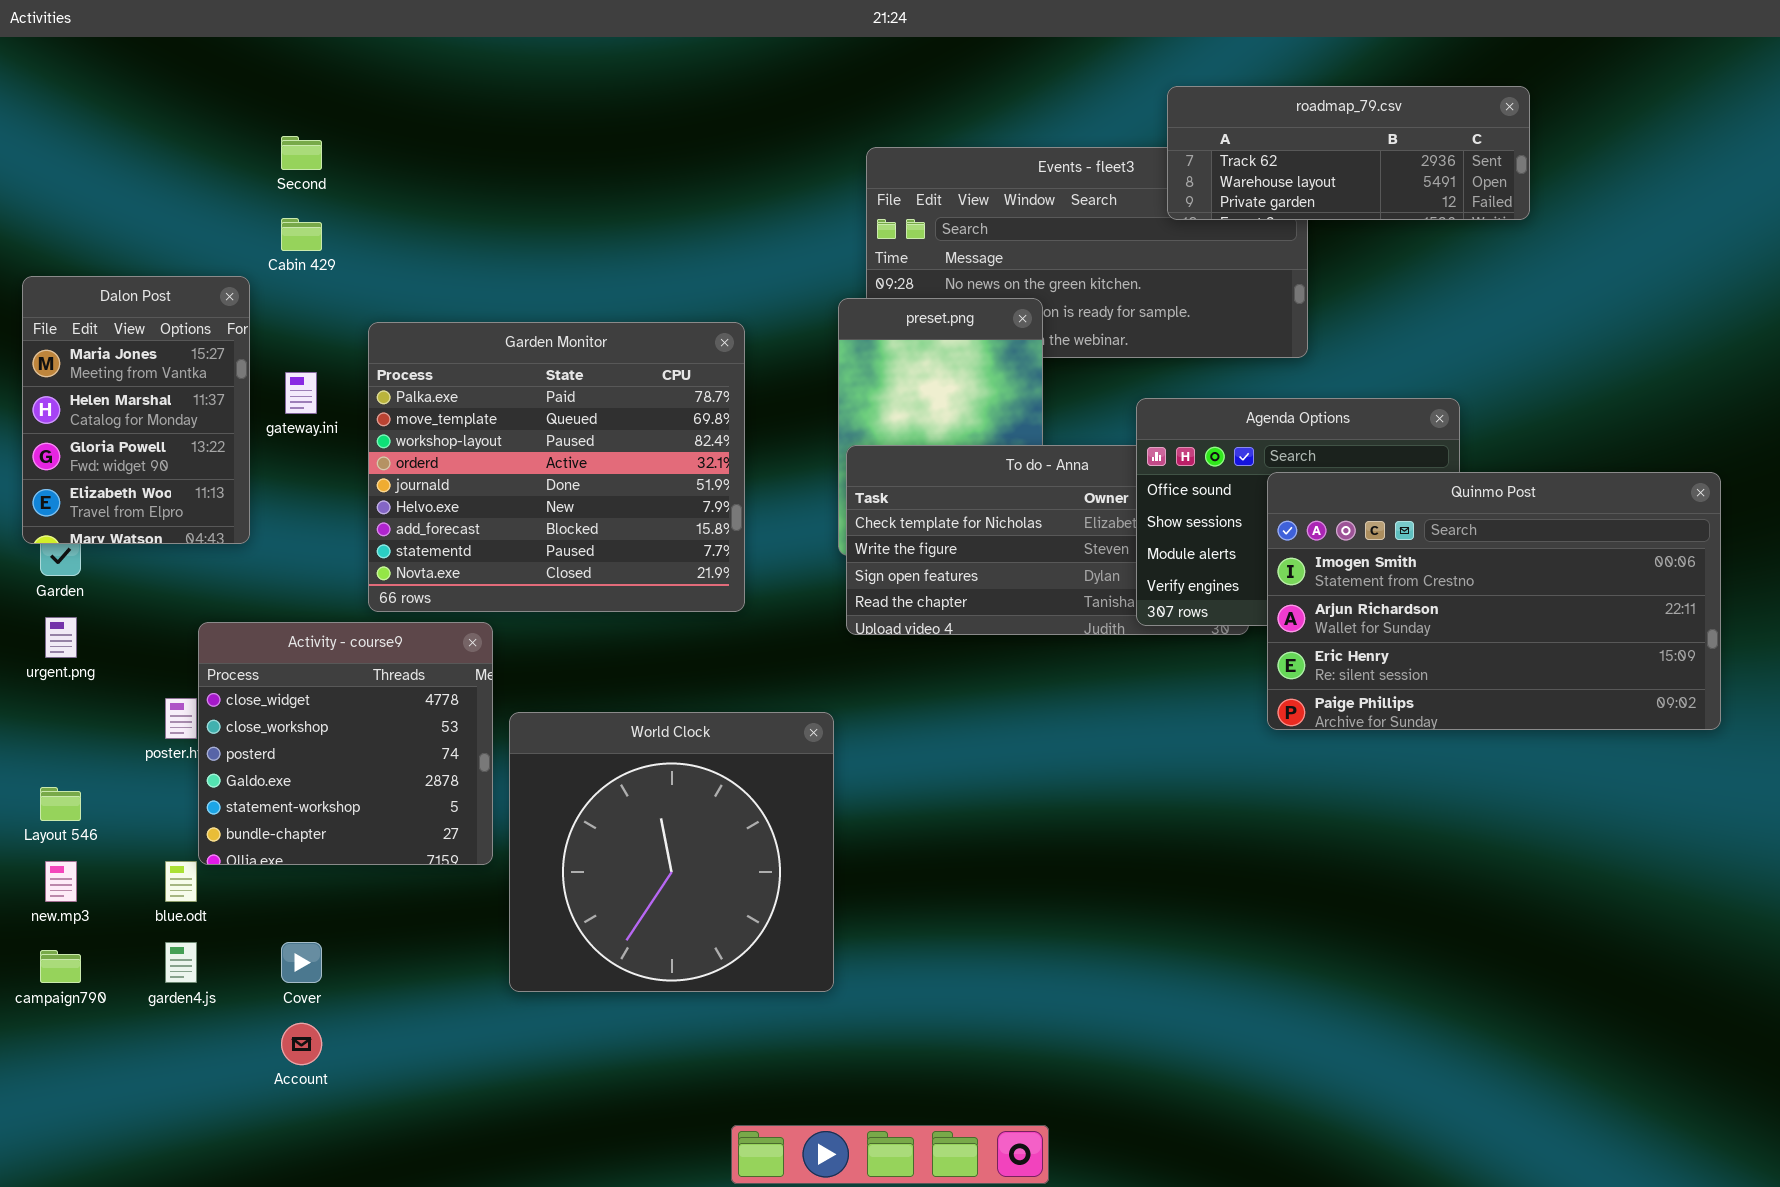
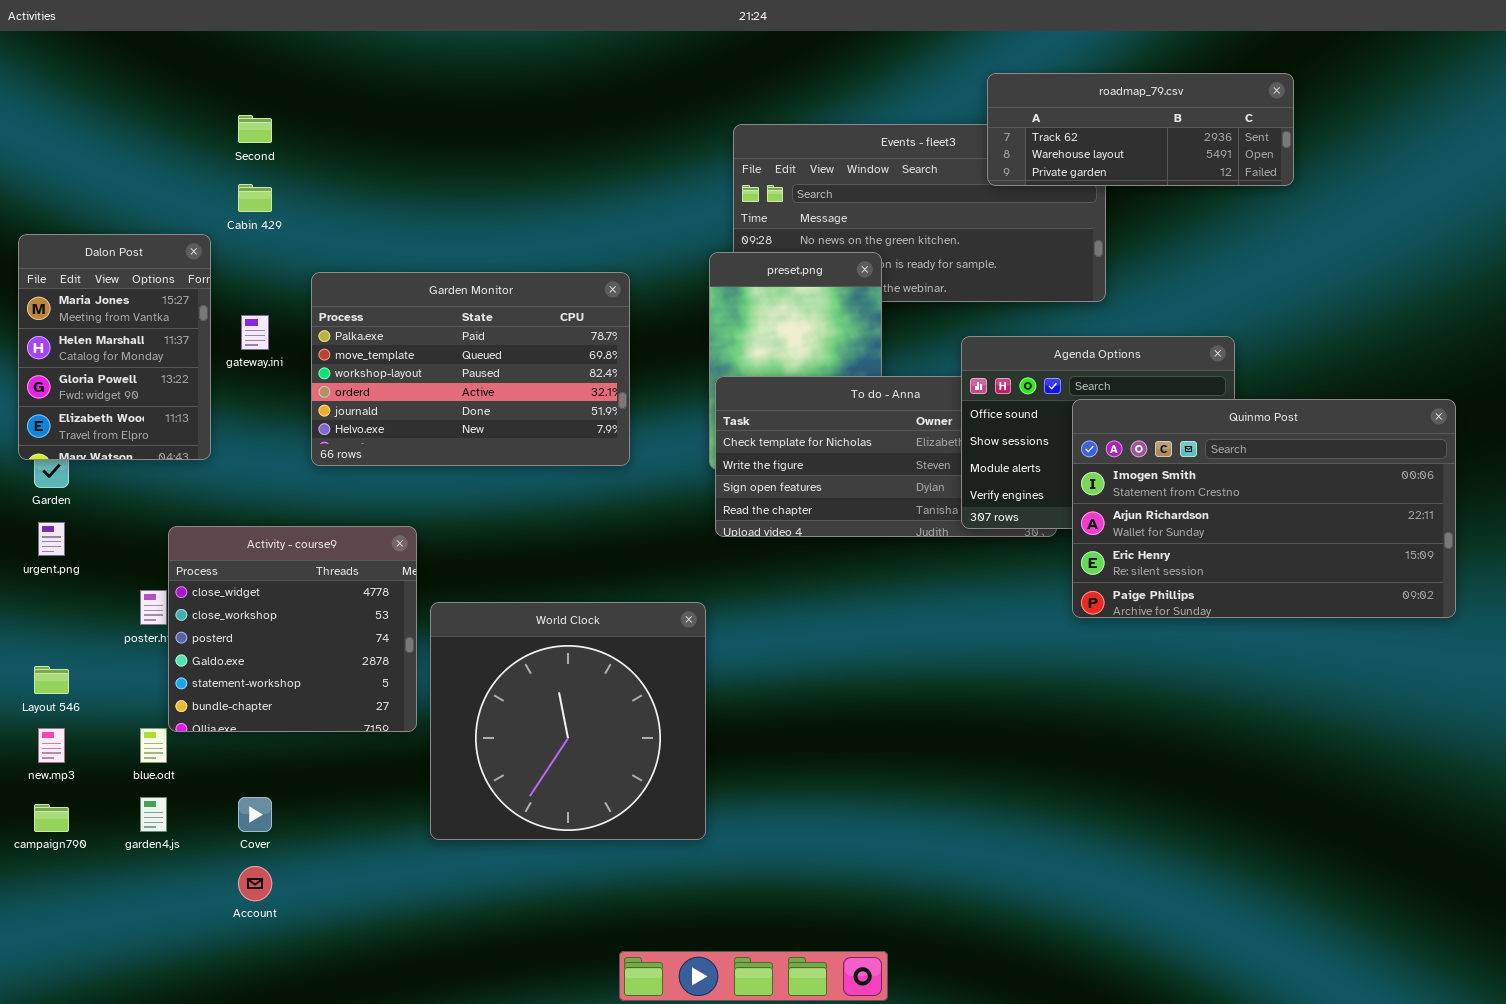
Garden Monitor: [368,322,745,612] -> [311,272,630,466], resized

